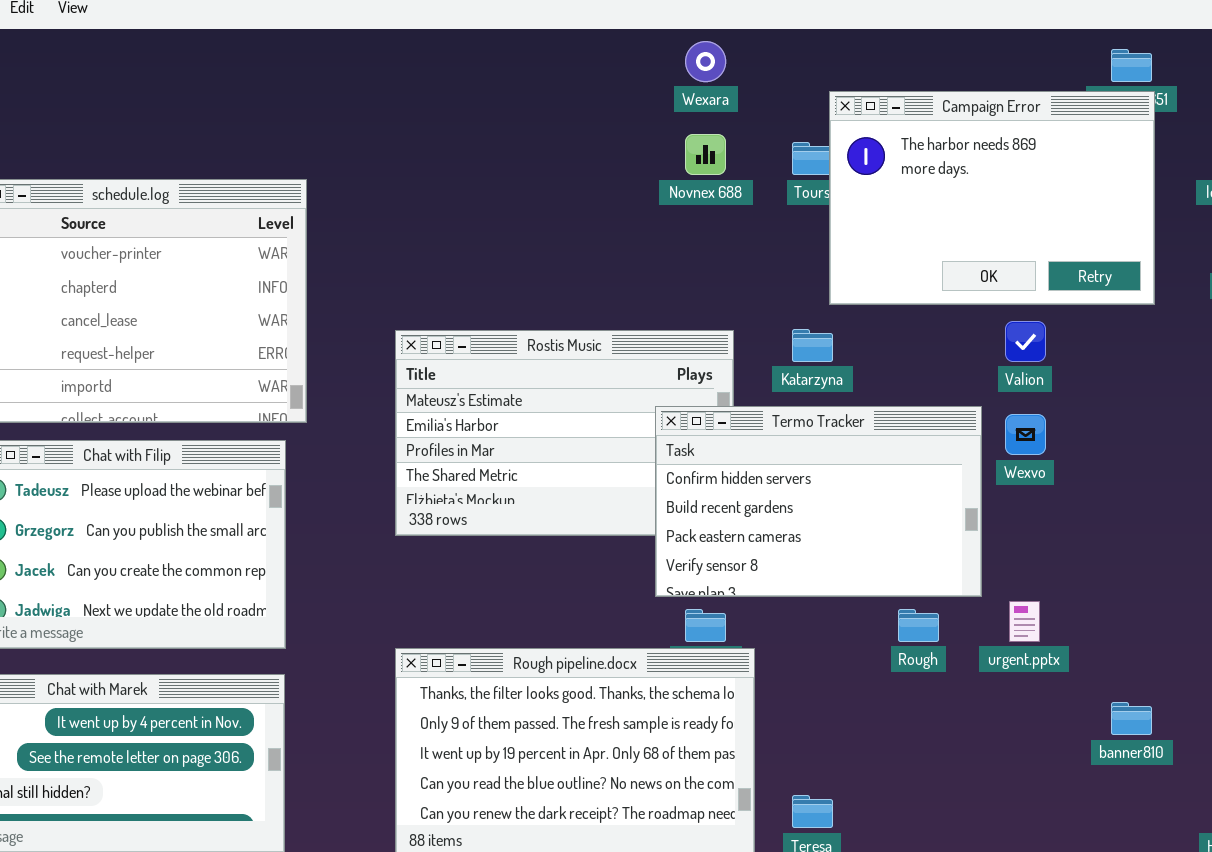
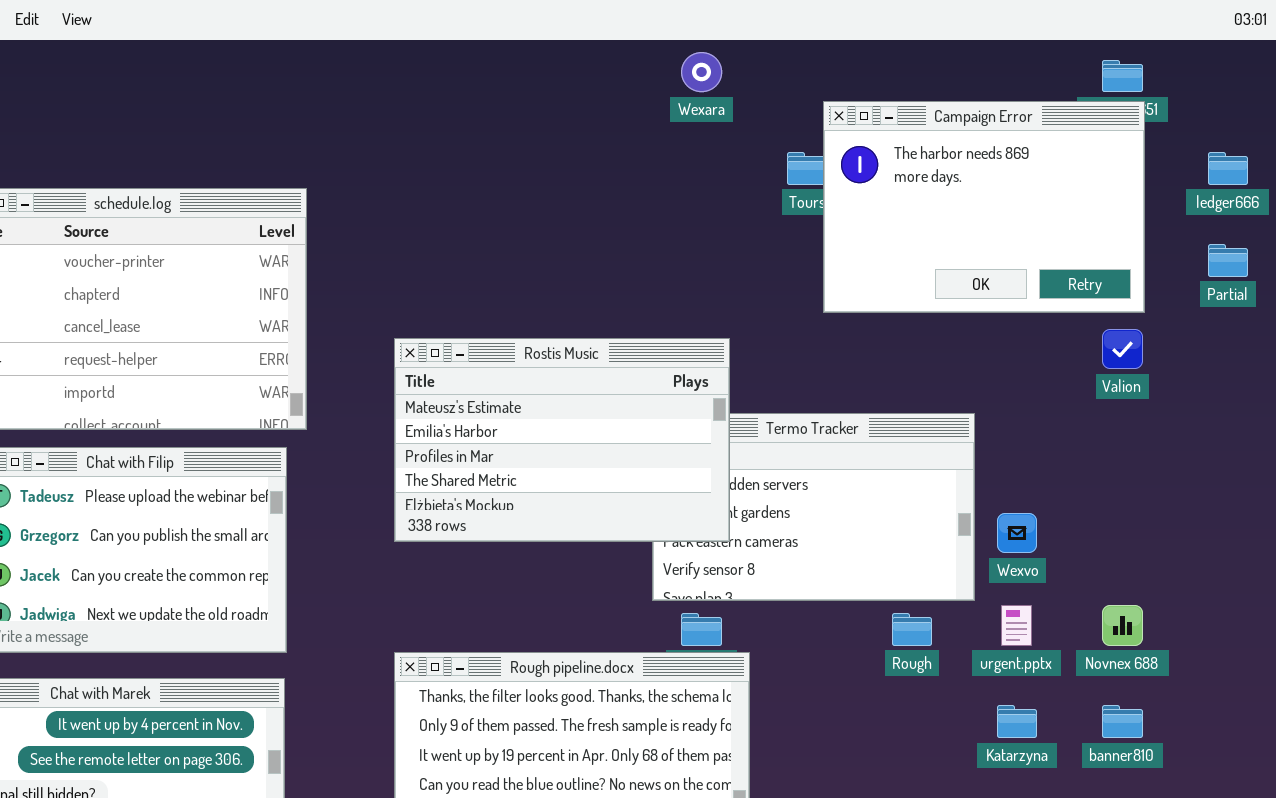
Novnex 688: [685,134,726,175] -> [1102,605,1143,646], moved
Valion: [1005,321,1046,362] -> [1102,329,1143,369], moved
Katarzyna: [792,329,833,362] -> [997,705,1037,738], moved
Rostis Music: [395,330,734,536] -> [394,338,730,542], raised
Wexvo: [1005,414,1046,455] -> [997,513,1037,553], moved

